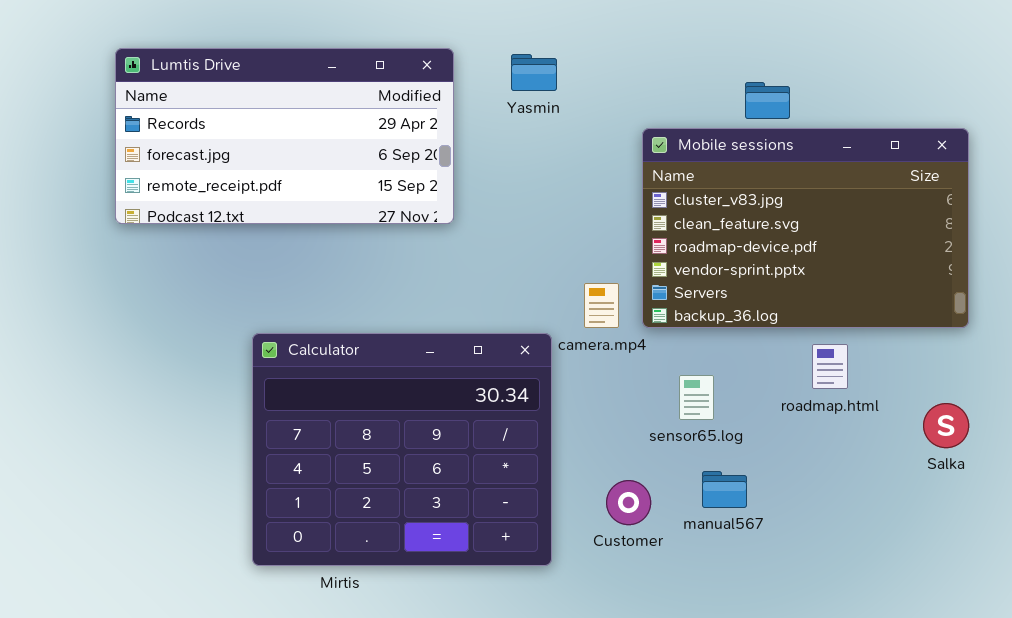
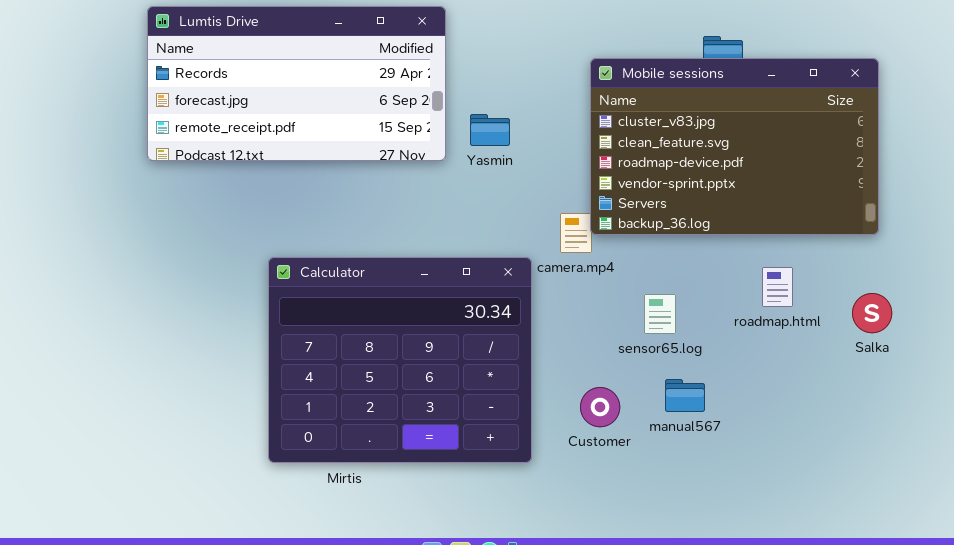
Yasmin: [511,54,557,91] -> [470,114,510,146], moved
Mobile sessions: [642,128,969,328] -> [590,58,879,235], moved
Salka: [923,403,969,448] -> [852,293,892,333], moved

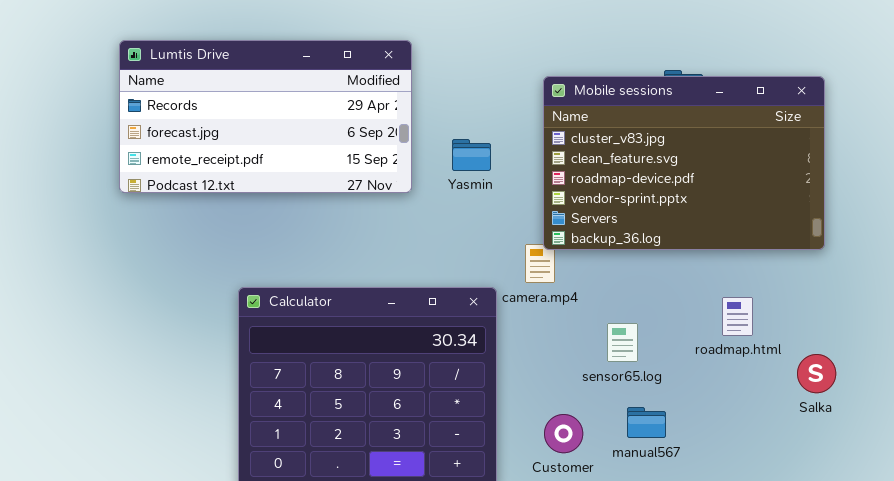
Mobile sessions: [590,58,879,235] -> [543,76,825,250], moved
Yasmin: [470,114,510,146] -> [452,139,491,171], moved
Salka: [852,293,892,333] -> [797,354,836,393], moved

